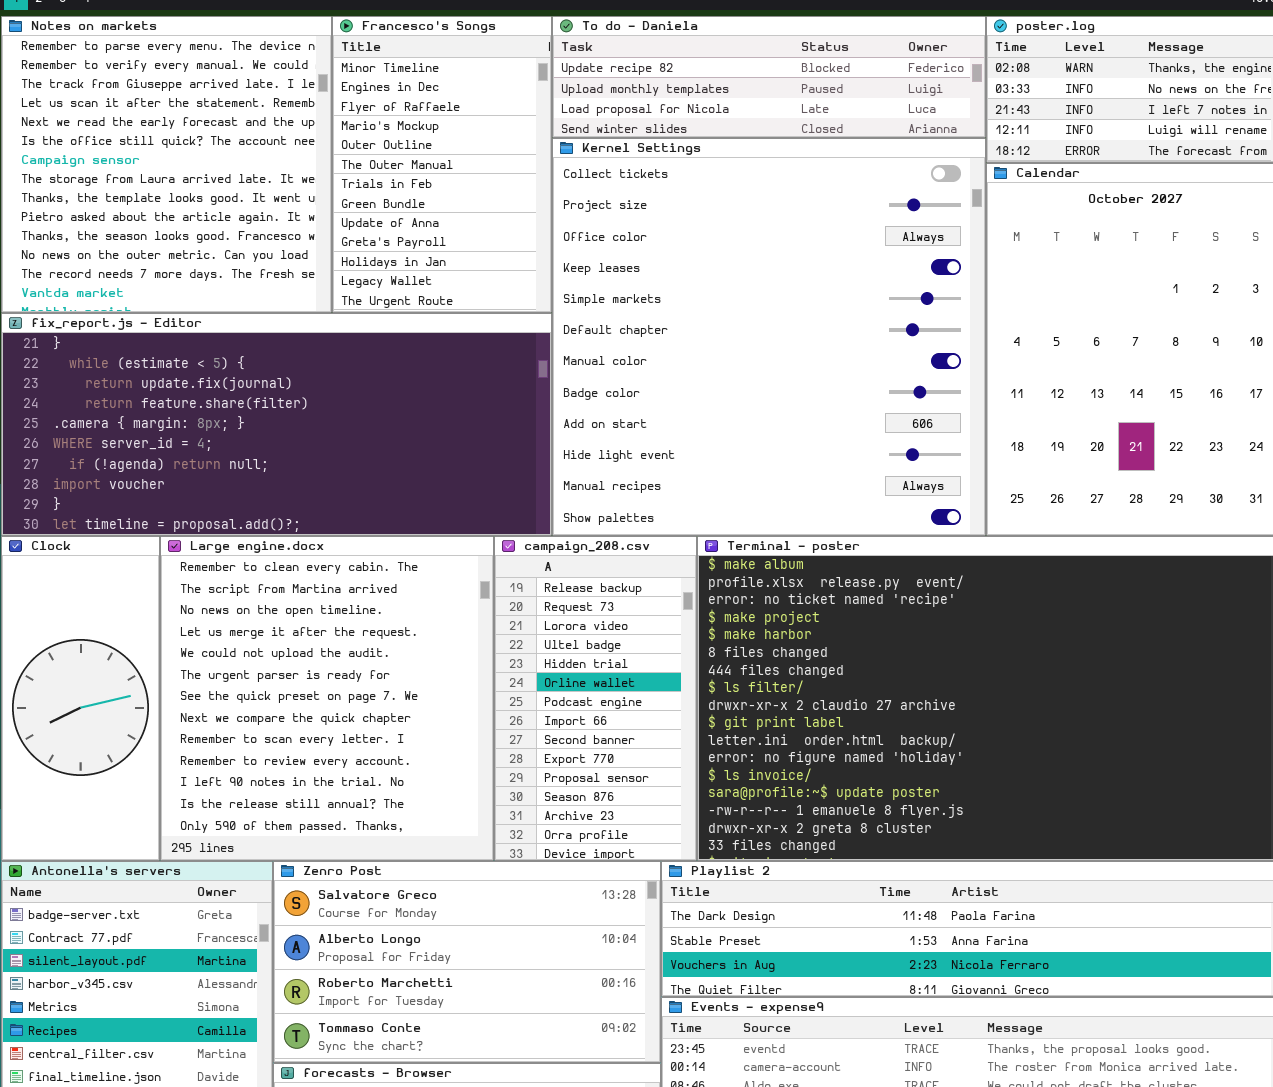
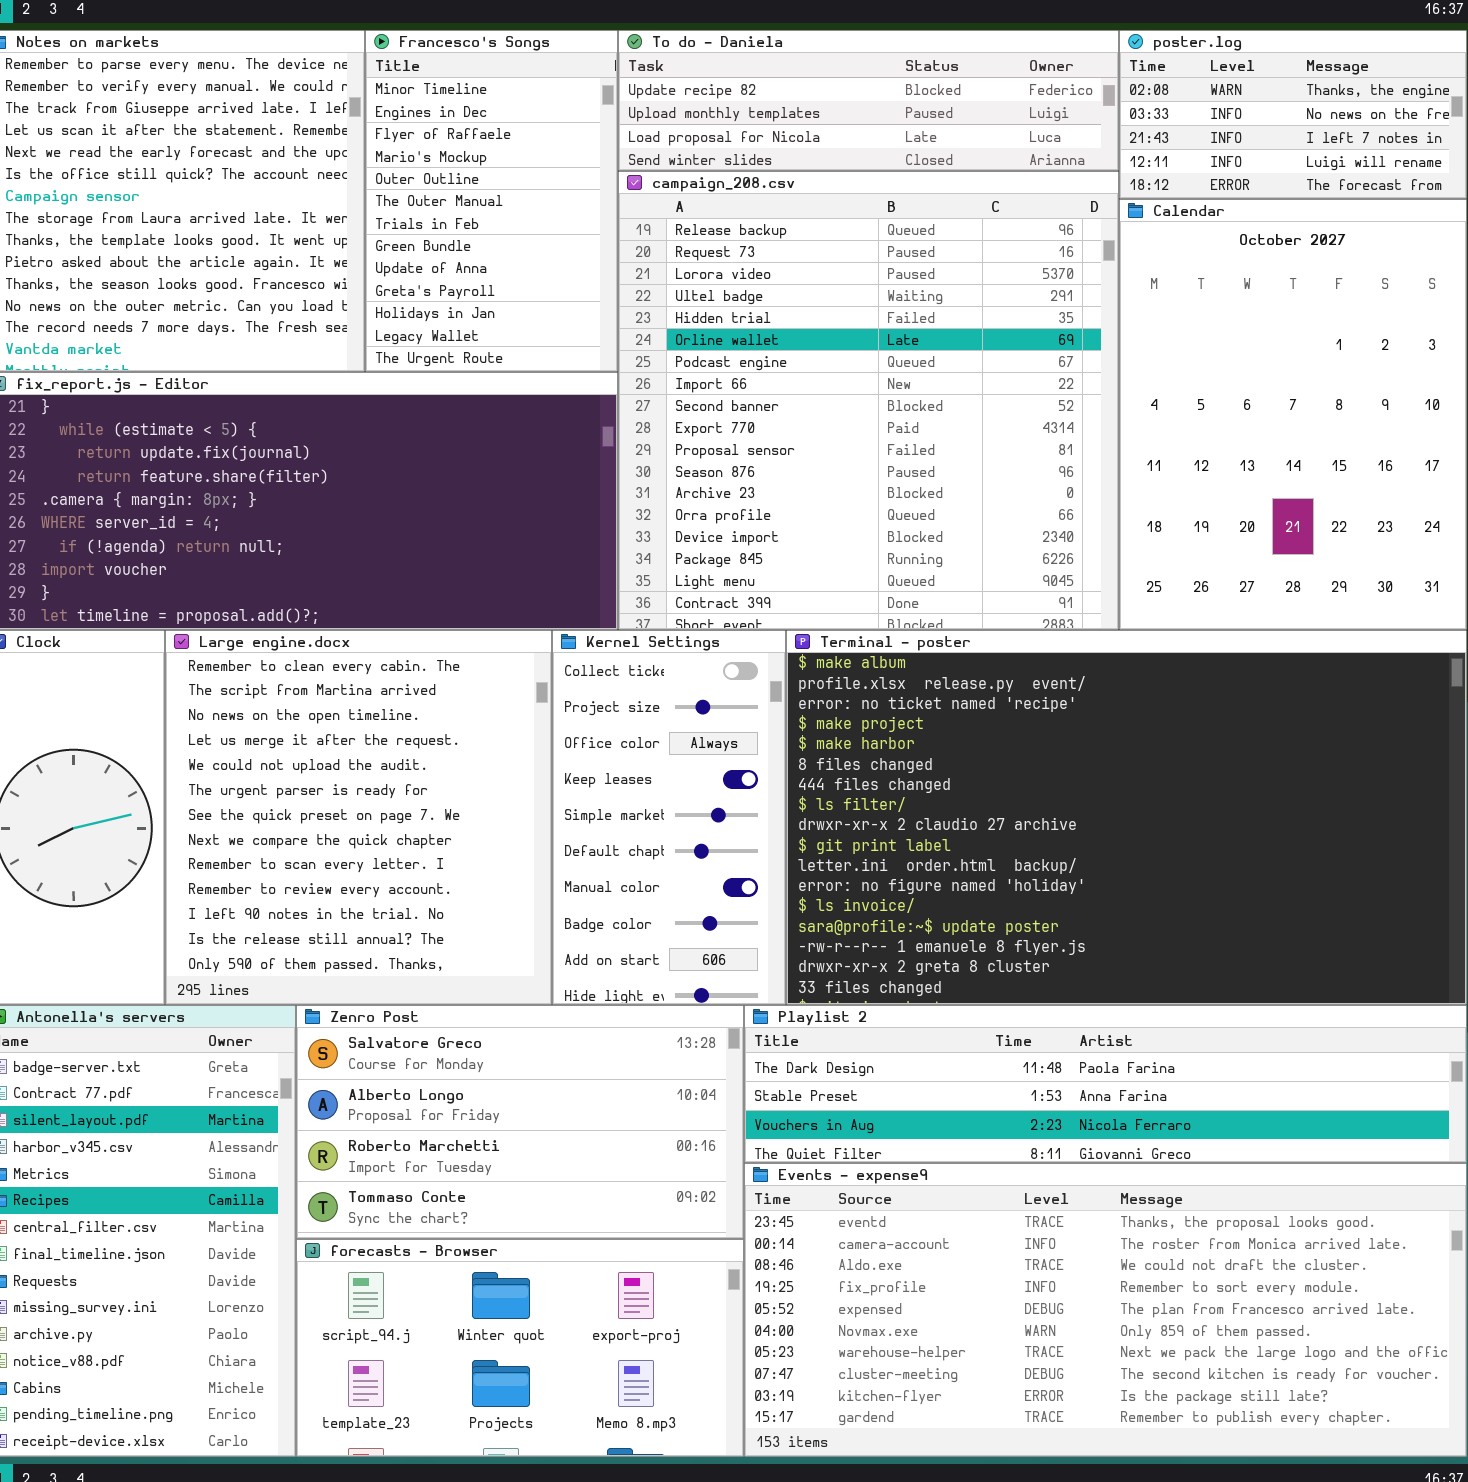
Kernel Settings: [552,138,986,536] -> [552,630,786,1005], moved, resized
campaign_208.csv: [494,536,697,861] -> [618,171,1119,630], moved, resized

